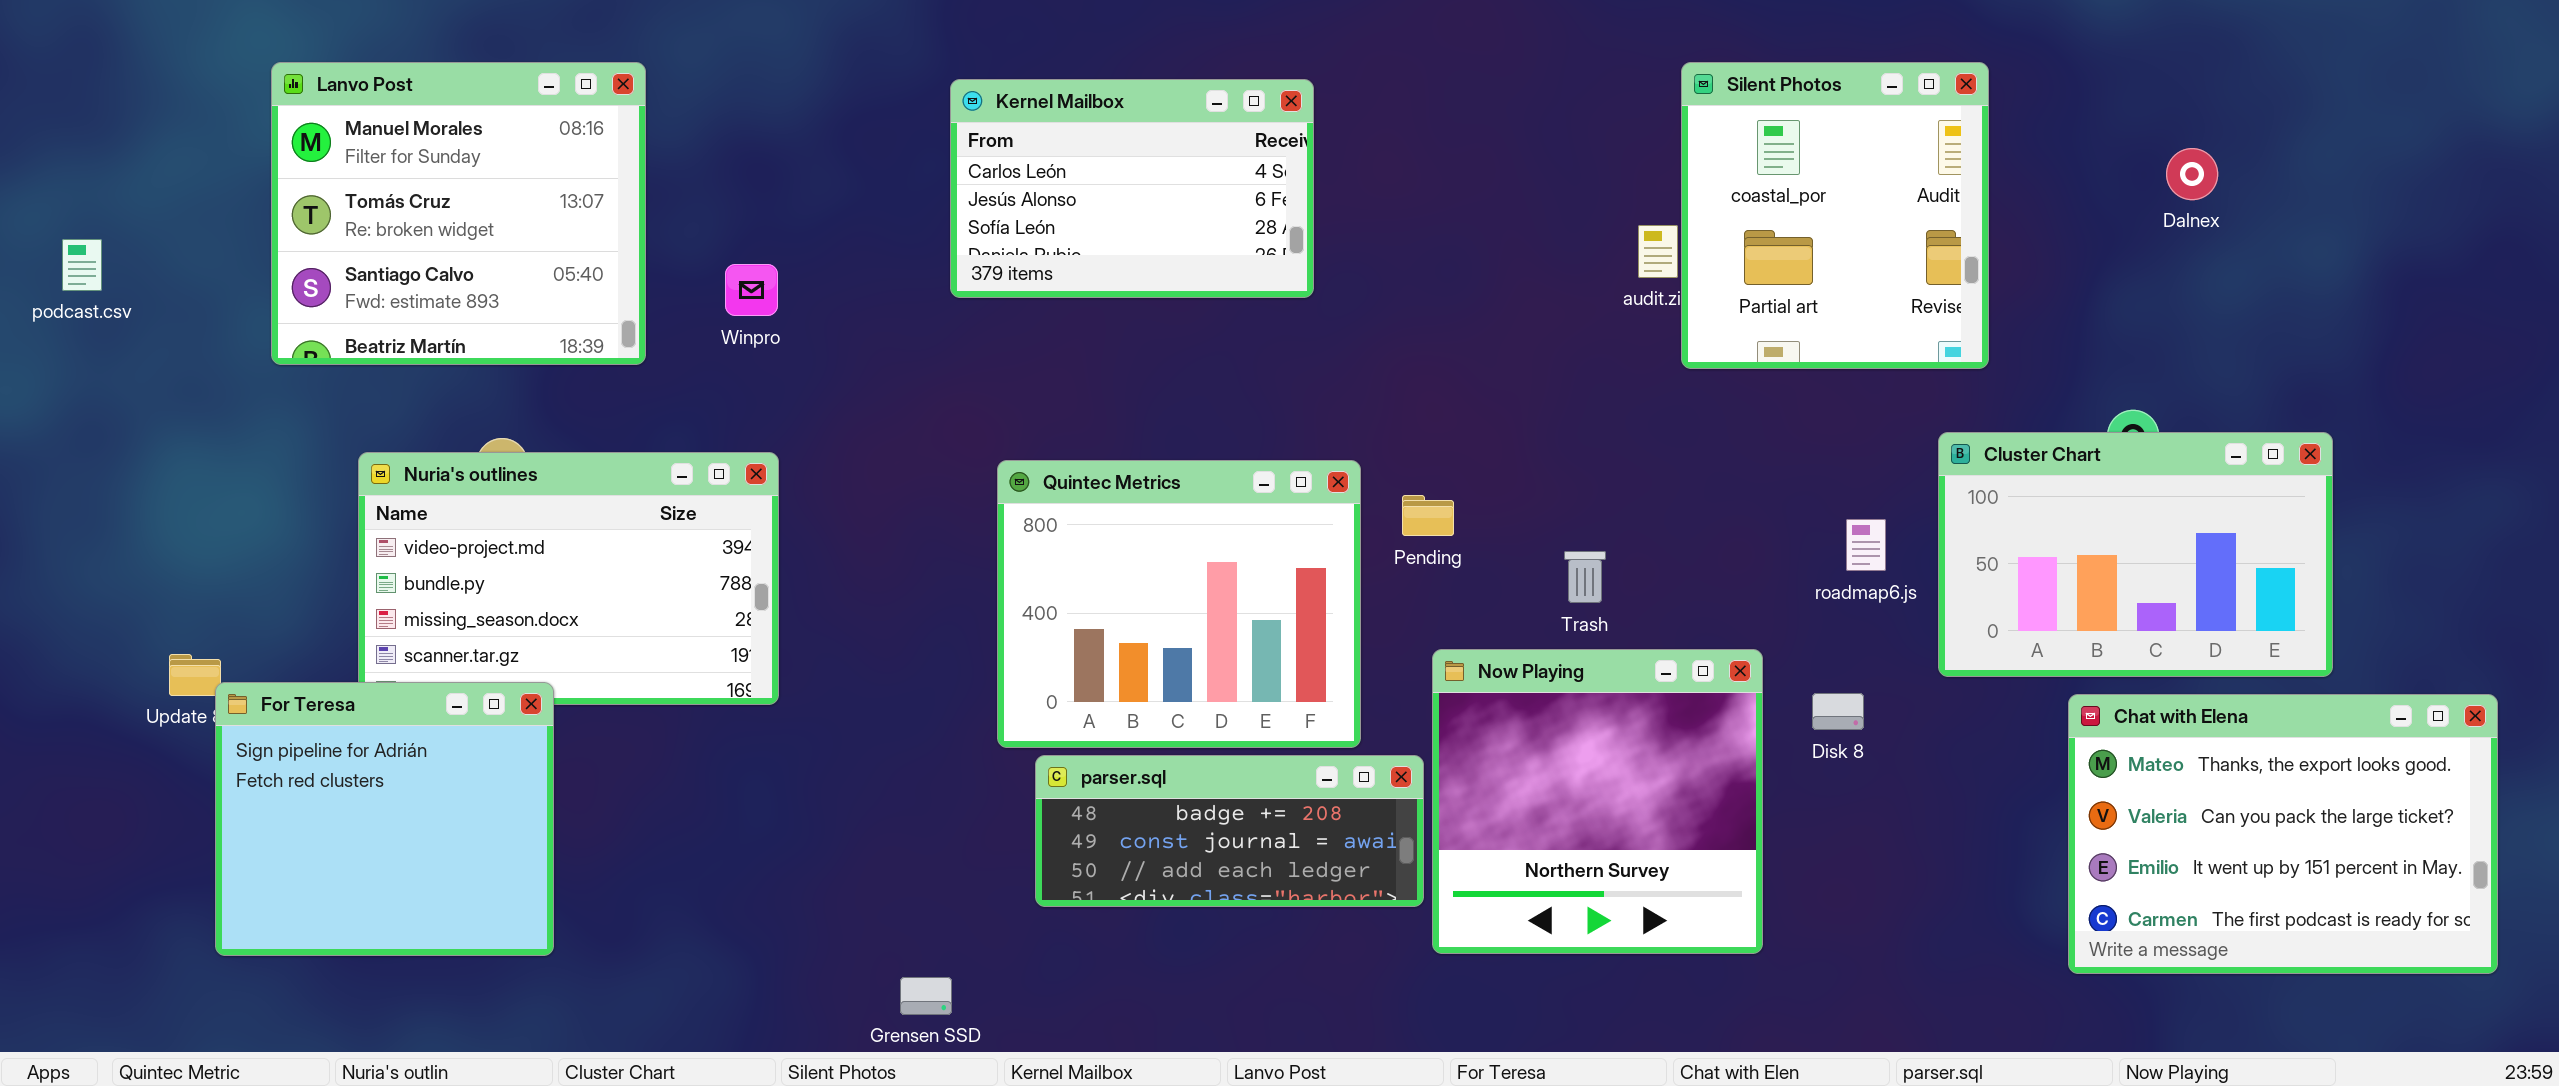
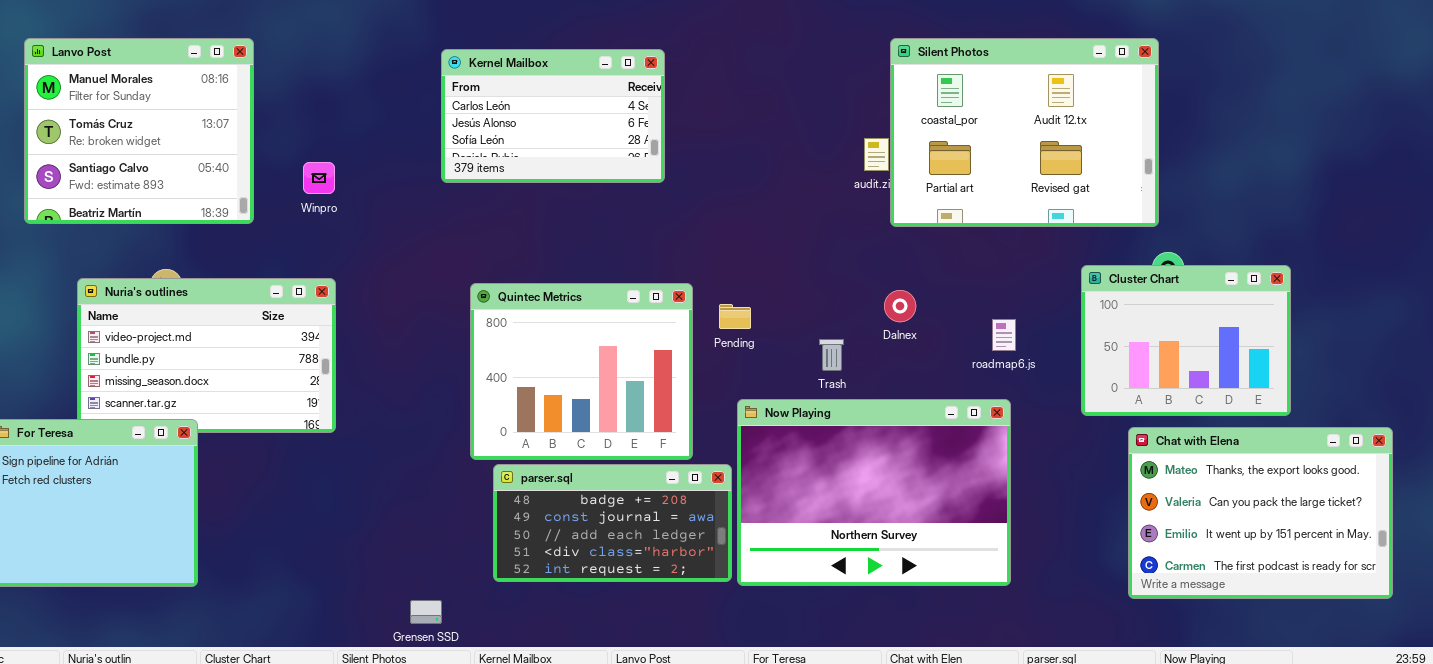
Silent Photos: [1681,62,1989,369] -> [890,38,1159,227], resized
Dalnex: [2166,148,2218,200] -> [884,290,916,322], moved
Cluster Chart: [1938,432,2333,677] -> [1081,265,1291,416], resized
Now Playing: [1432,649,1763,954] -> [737,399,1011,586], resized
parser.sql: [1035,755,1424,907] -> [493,464,732,582], resized

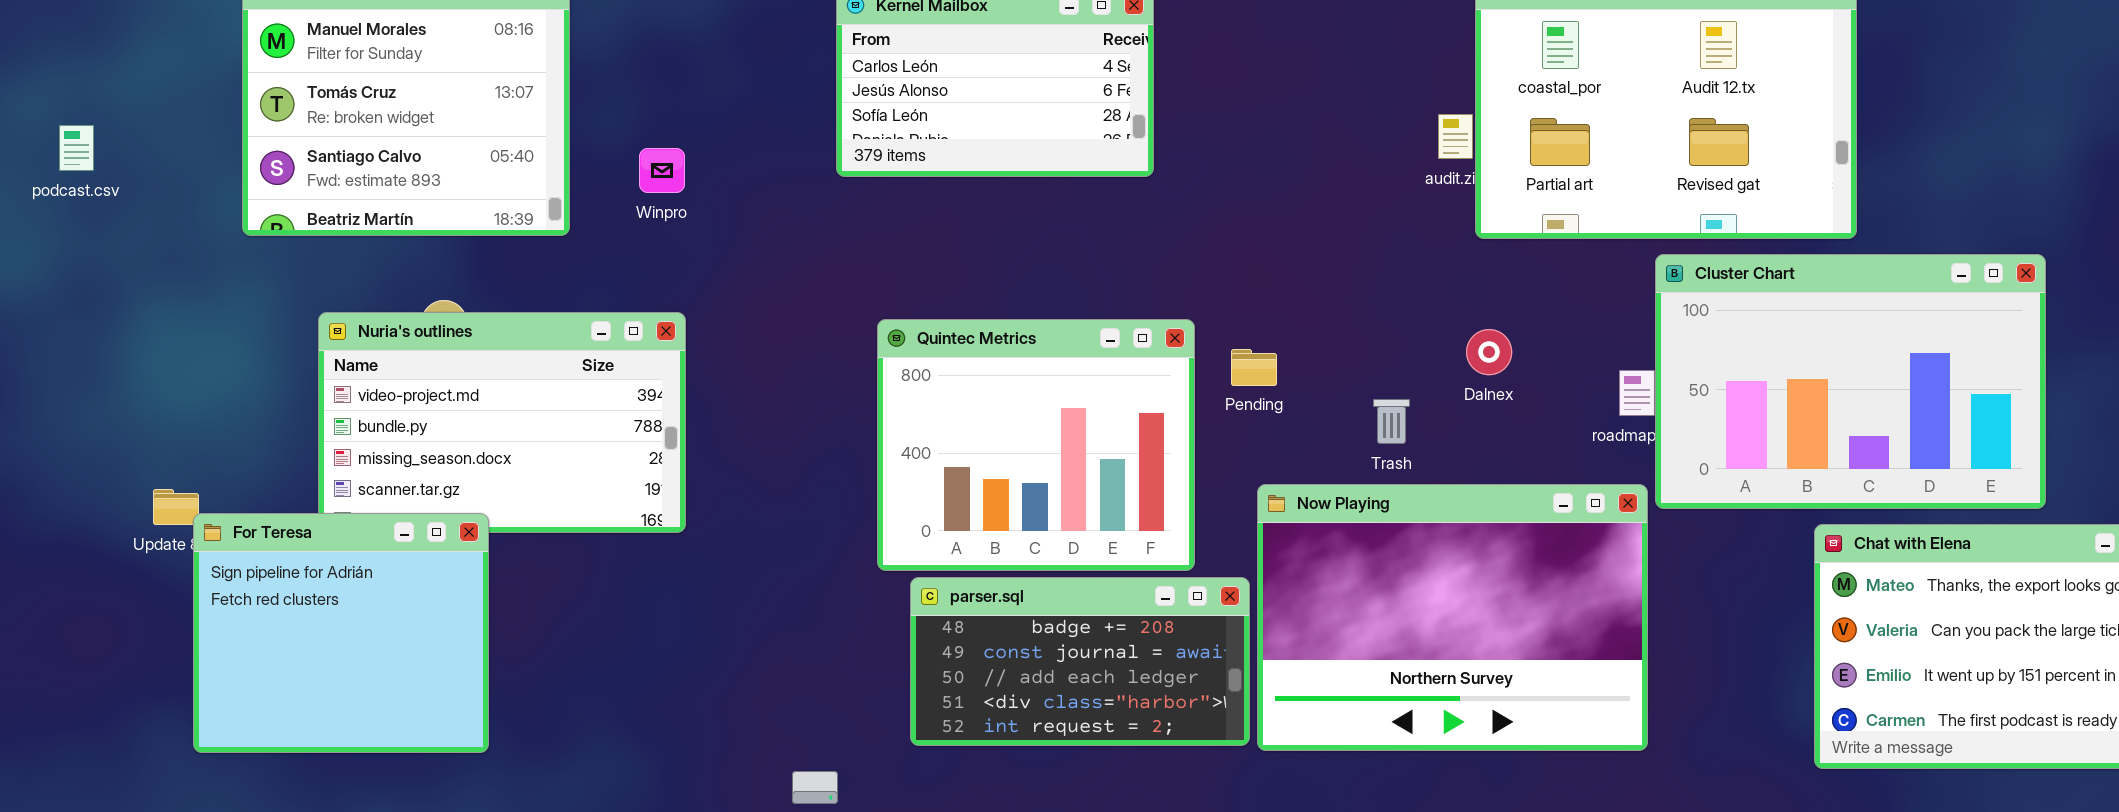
Cluster Chart: [1081,265,1291,416] -> [1655,254,2046,509], resized

